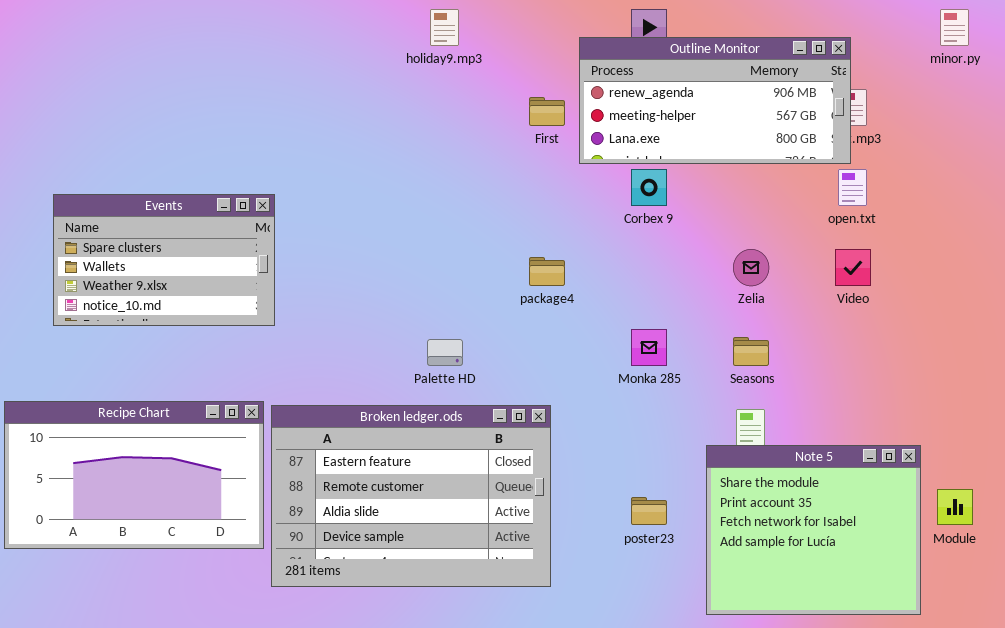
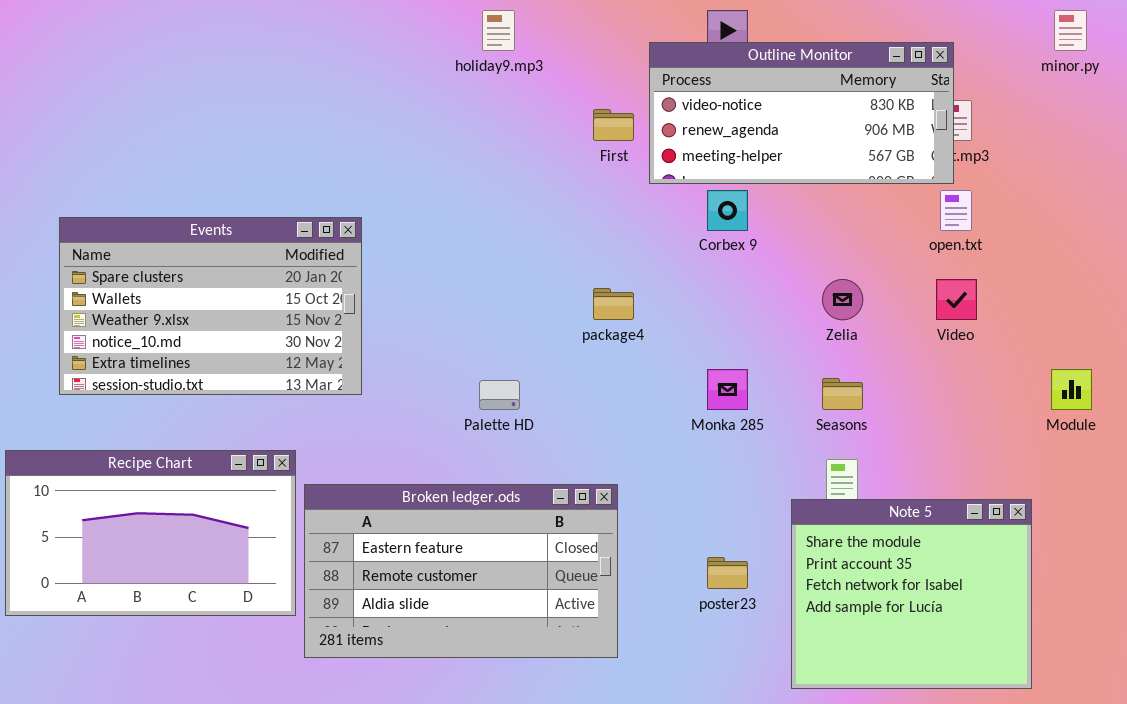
Outline Monitor: [579,37,851,164] -> [649,42,954,184], scrolled up 1 row
Events: [53,194,275,326] -> [59,217,362,395], resized
Broken ledger.ods: [271,405,551,587] -> [304,484,618,658], resized
Module: [937,489,973,525] -> [1051,369,1092,410], moved

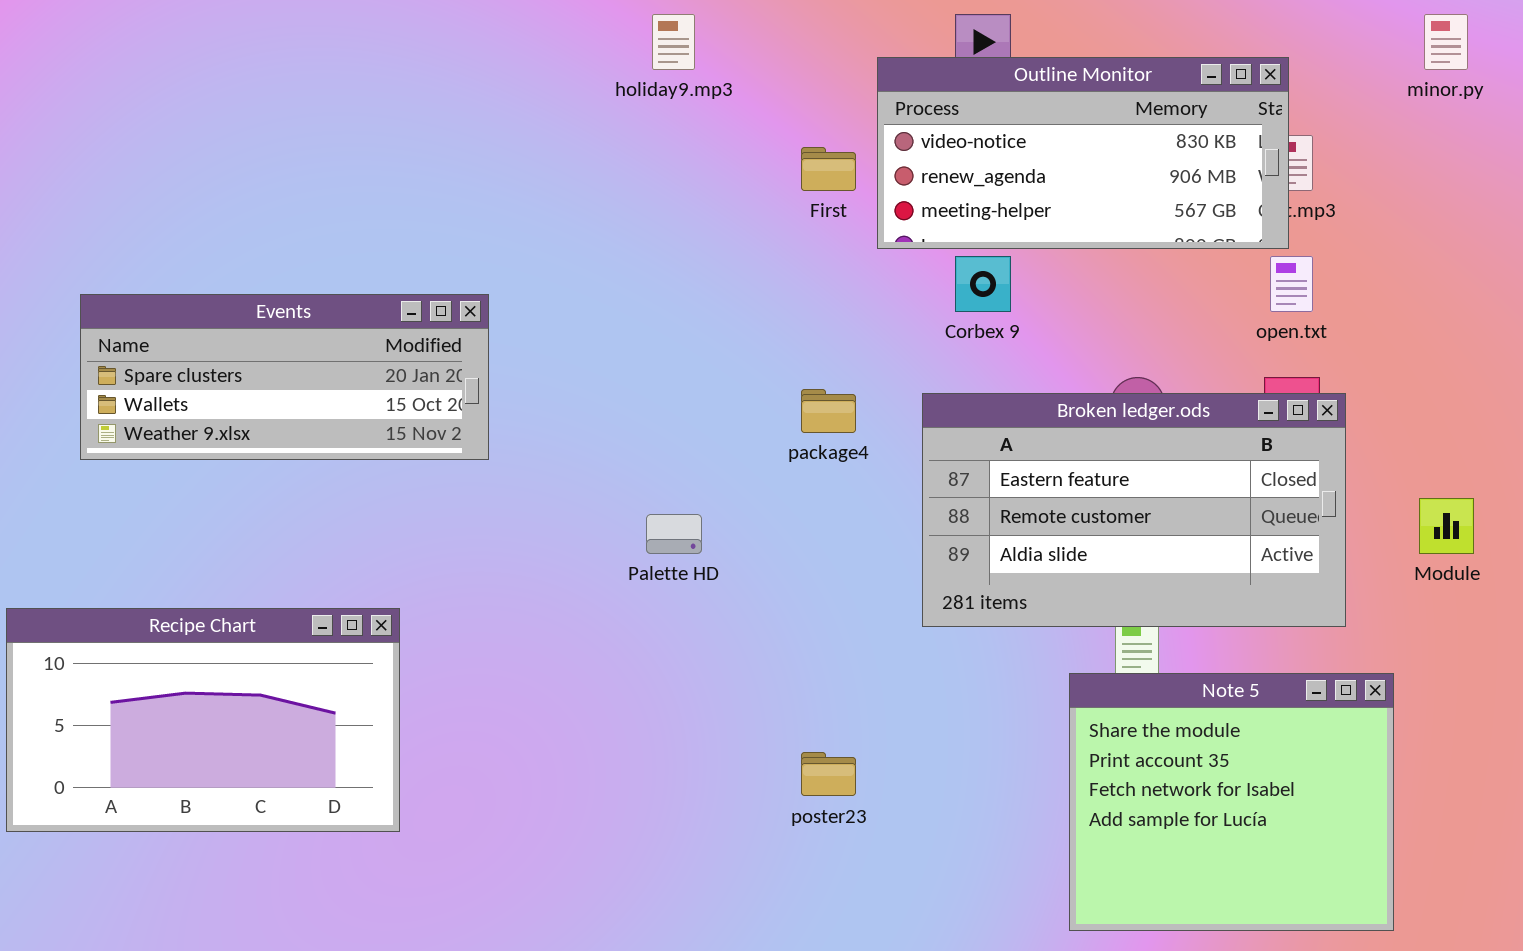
Events: [59,217,362,395] -> [80,294,489,460], resized
Broken ledger.ods: [304,484,618,658] -> [922,393,1346,627], moved
poster23: [707,557,748,589] -> [801,752,856,796], moved

